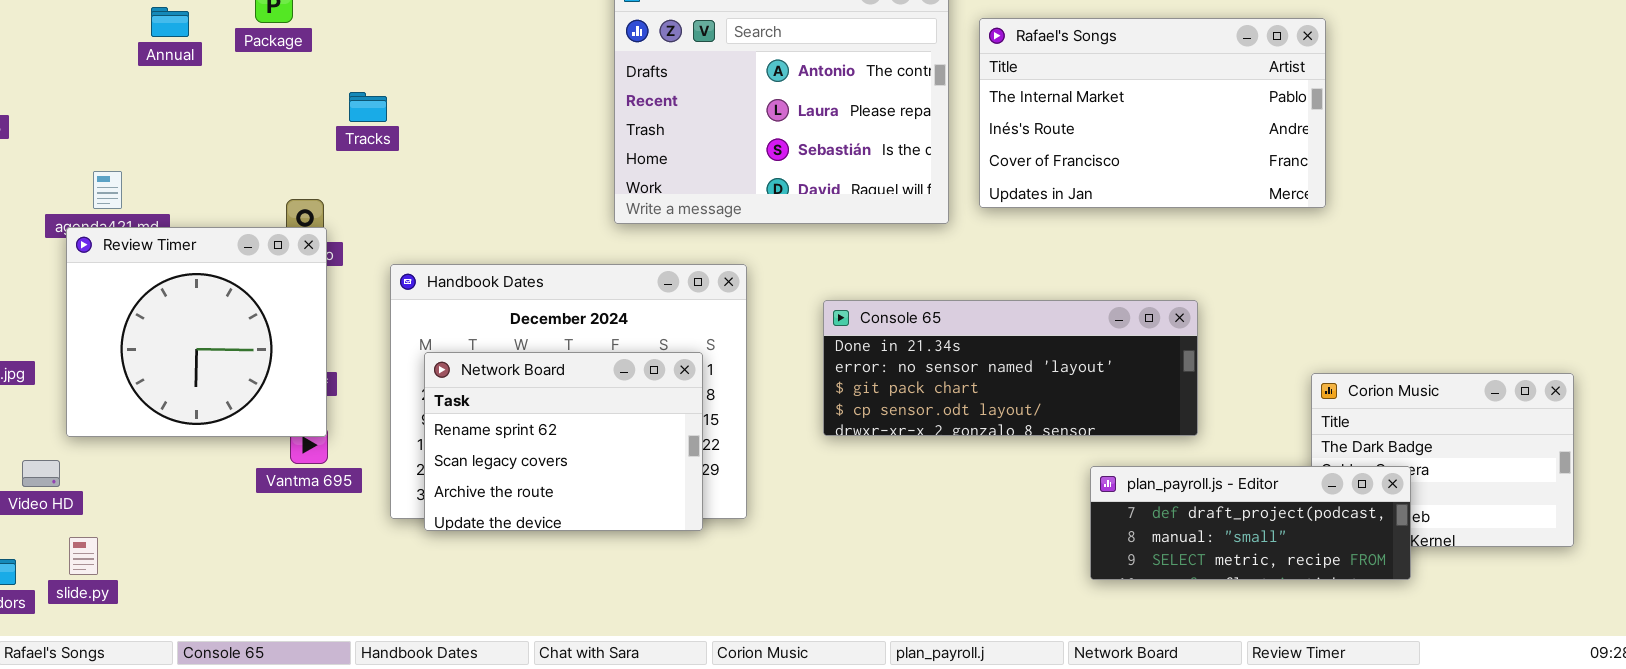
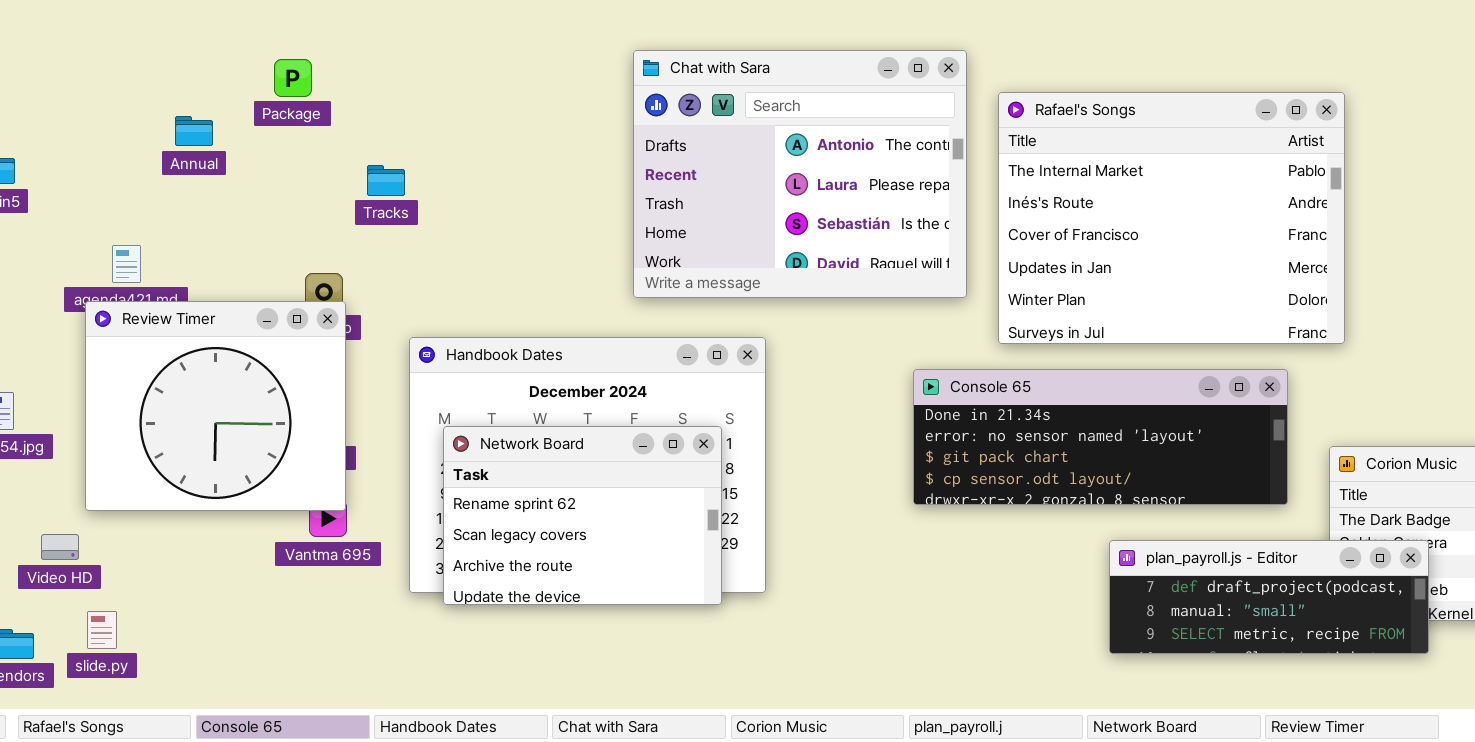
Annual: [151,7,189,37] -> [175,116,213,146], moved
Rafael's Songs: [979,18,1326,208] -> [998,92,1345,344], resized
Console 65: [823,300,1198,436] -> [913,369,1288,505], moved

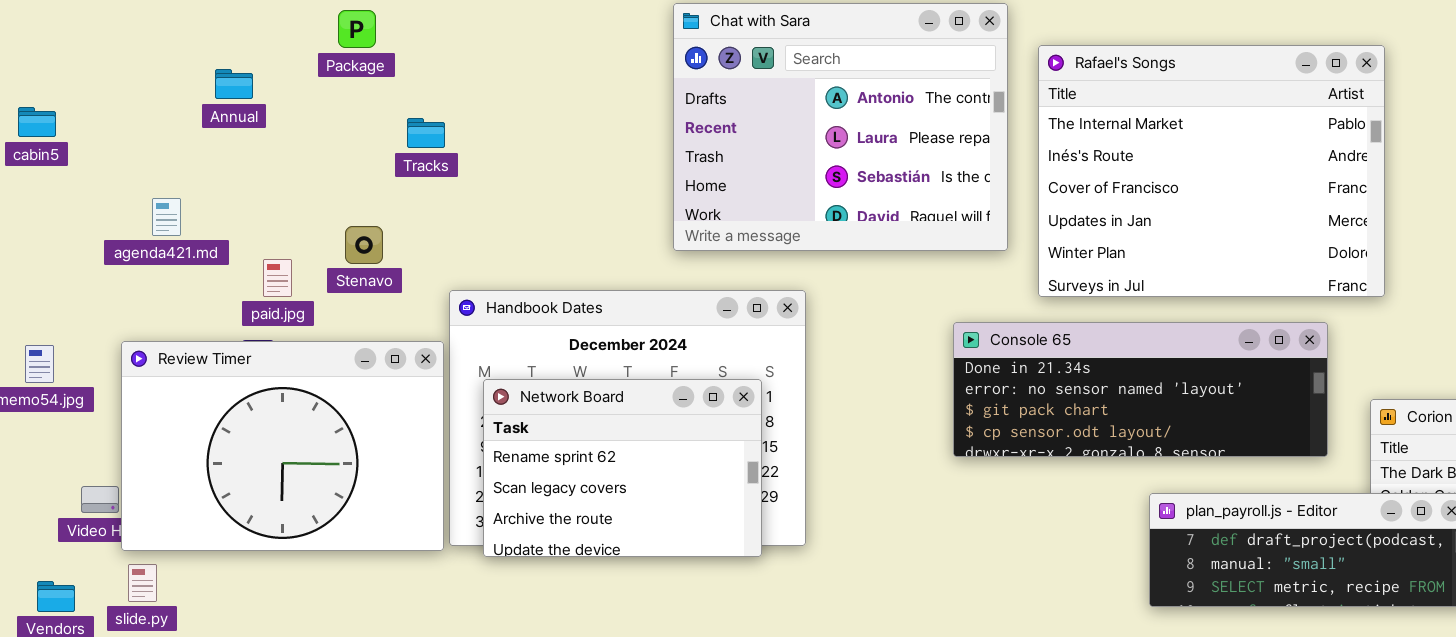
Package: [274,59,312,97] -> [338,10,376,48], moved
Review Timer: [85,301,346,511] -> [121,341,444,551], moved, resized

